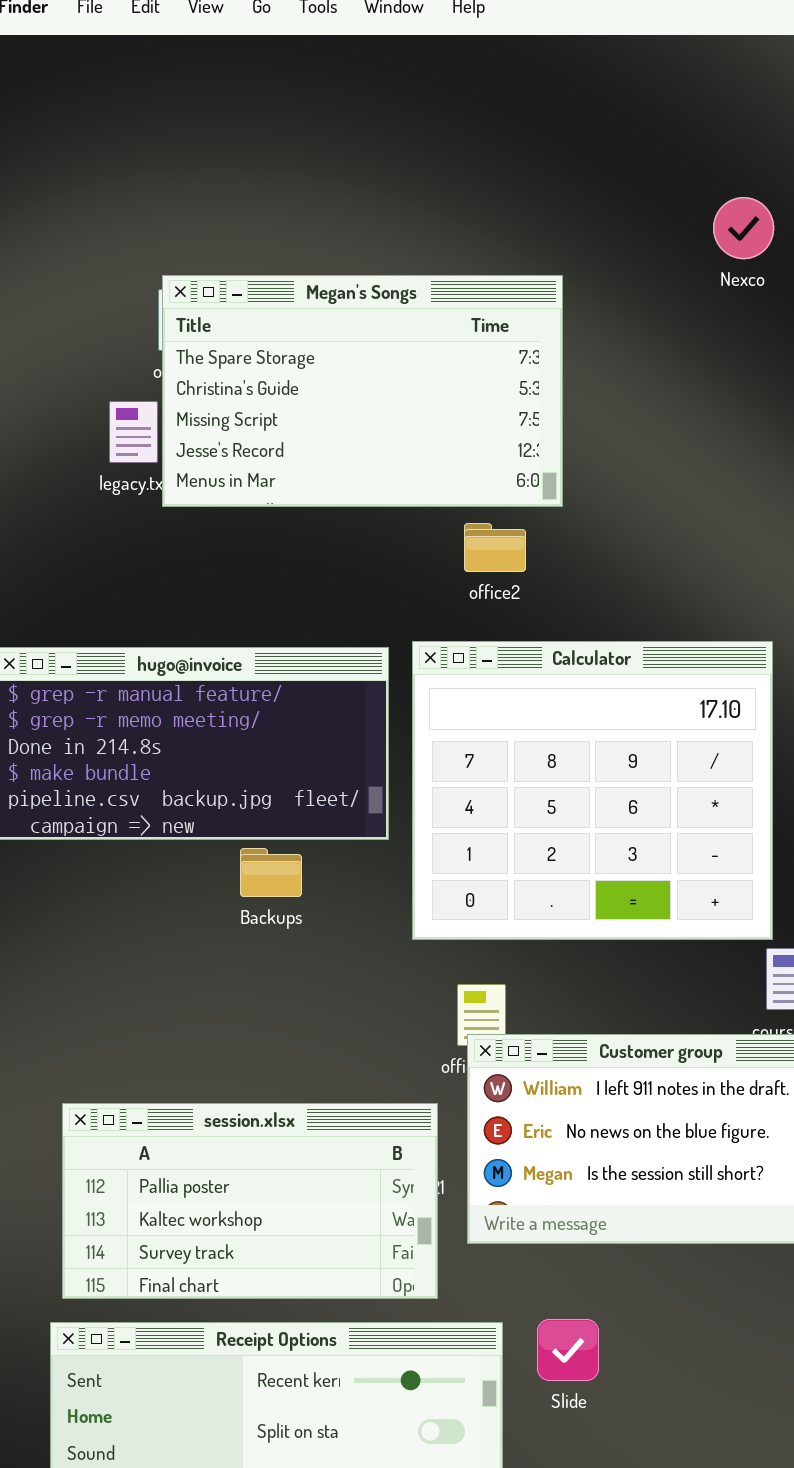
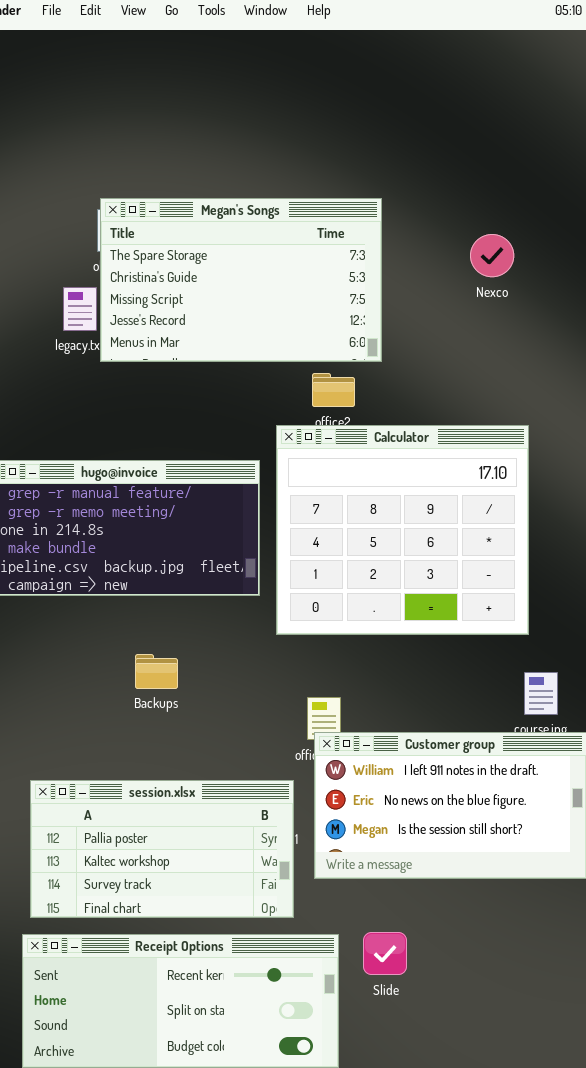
Nexco: [713,197,774,259] -> [470,234,514,277], moved
Calculator: [412,641,773,940] -> [276,425,529,635], moved
Backups: [240,848,302,897] -> [135,654,178,689], moved

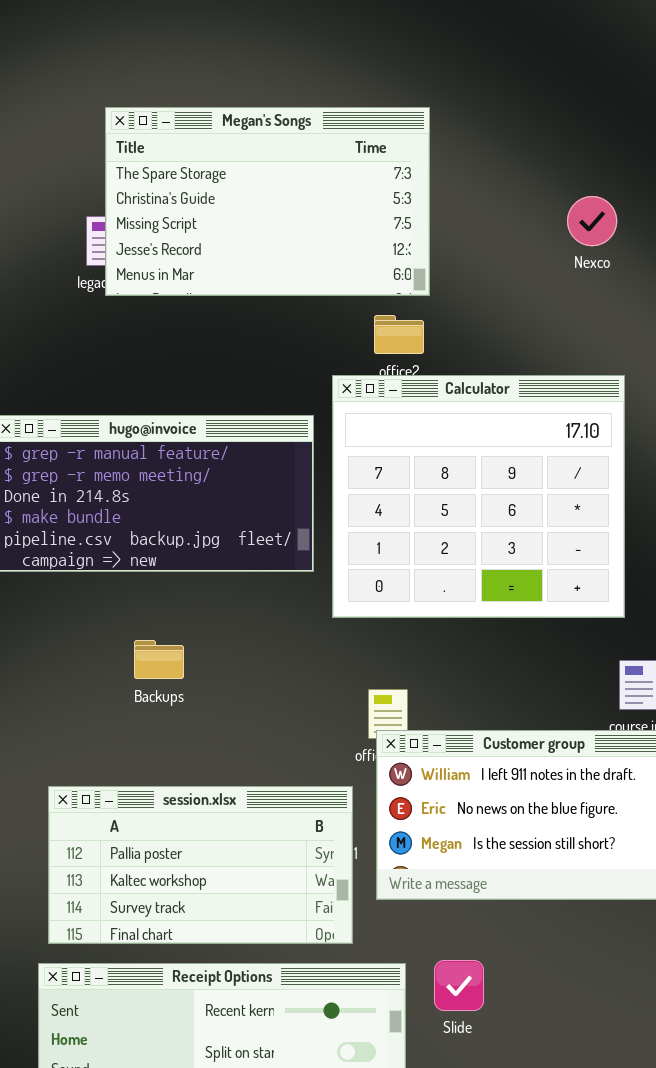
Megan's Songs: [100,198,382,362] -> [105,107,430,296], moved
Nexco: [470,234,514,277] -> [567,196,617,246], moved
Backups: [135,654,178,689] -> [134,640,184,679], moved

